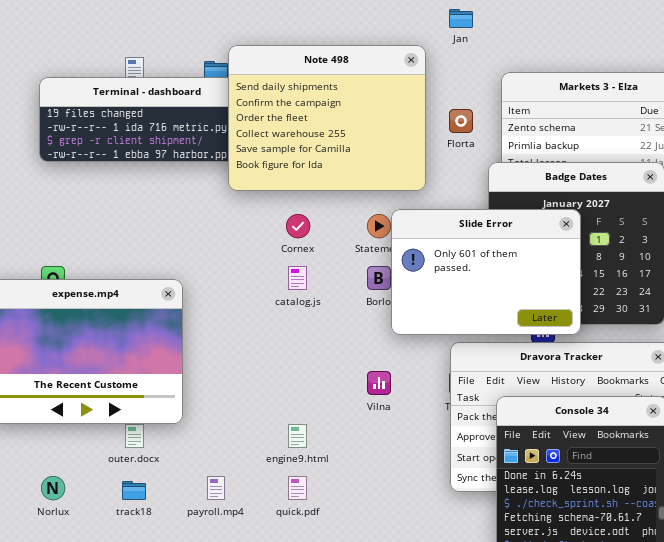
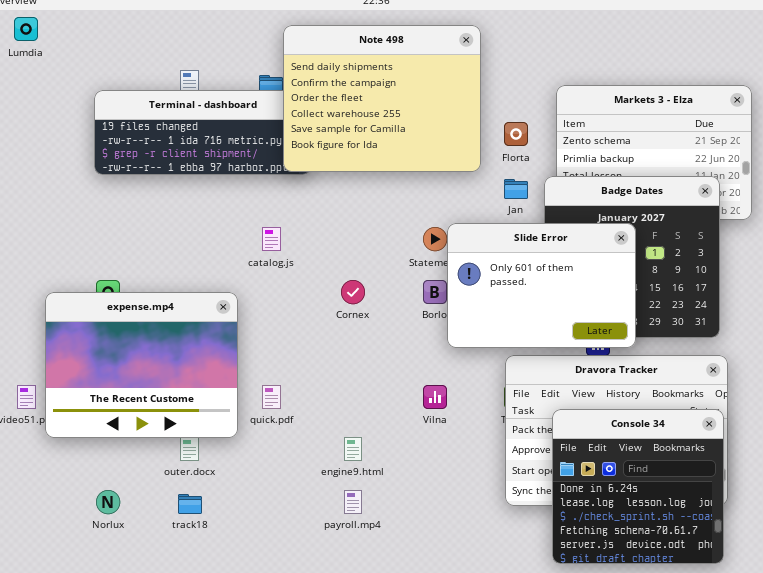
Jan: [449,9,473,28] -> [504,179,528,199], moved
Note 498: [228,45,426,191] -> [283,25,481,172], moved
Cornex: [286,214,310,238] -> [341,280,365,304], moved
catalog.js: [288,266,307,290] -> [262,227,281,251], moved
payroll.mp4: [207,476,225,500] -> [344,490,362,514], moved
quick.pdf: [288,476,307,500] -> [262,385,281,409], moved

